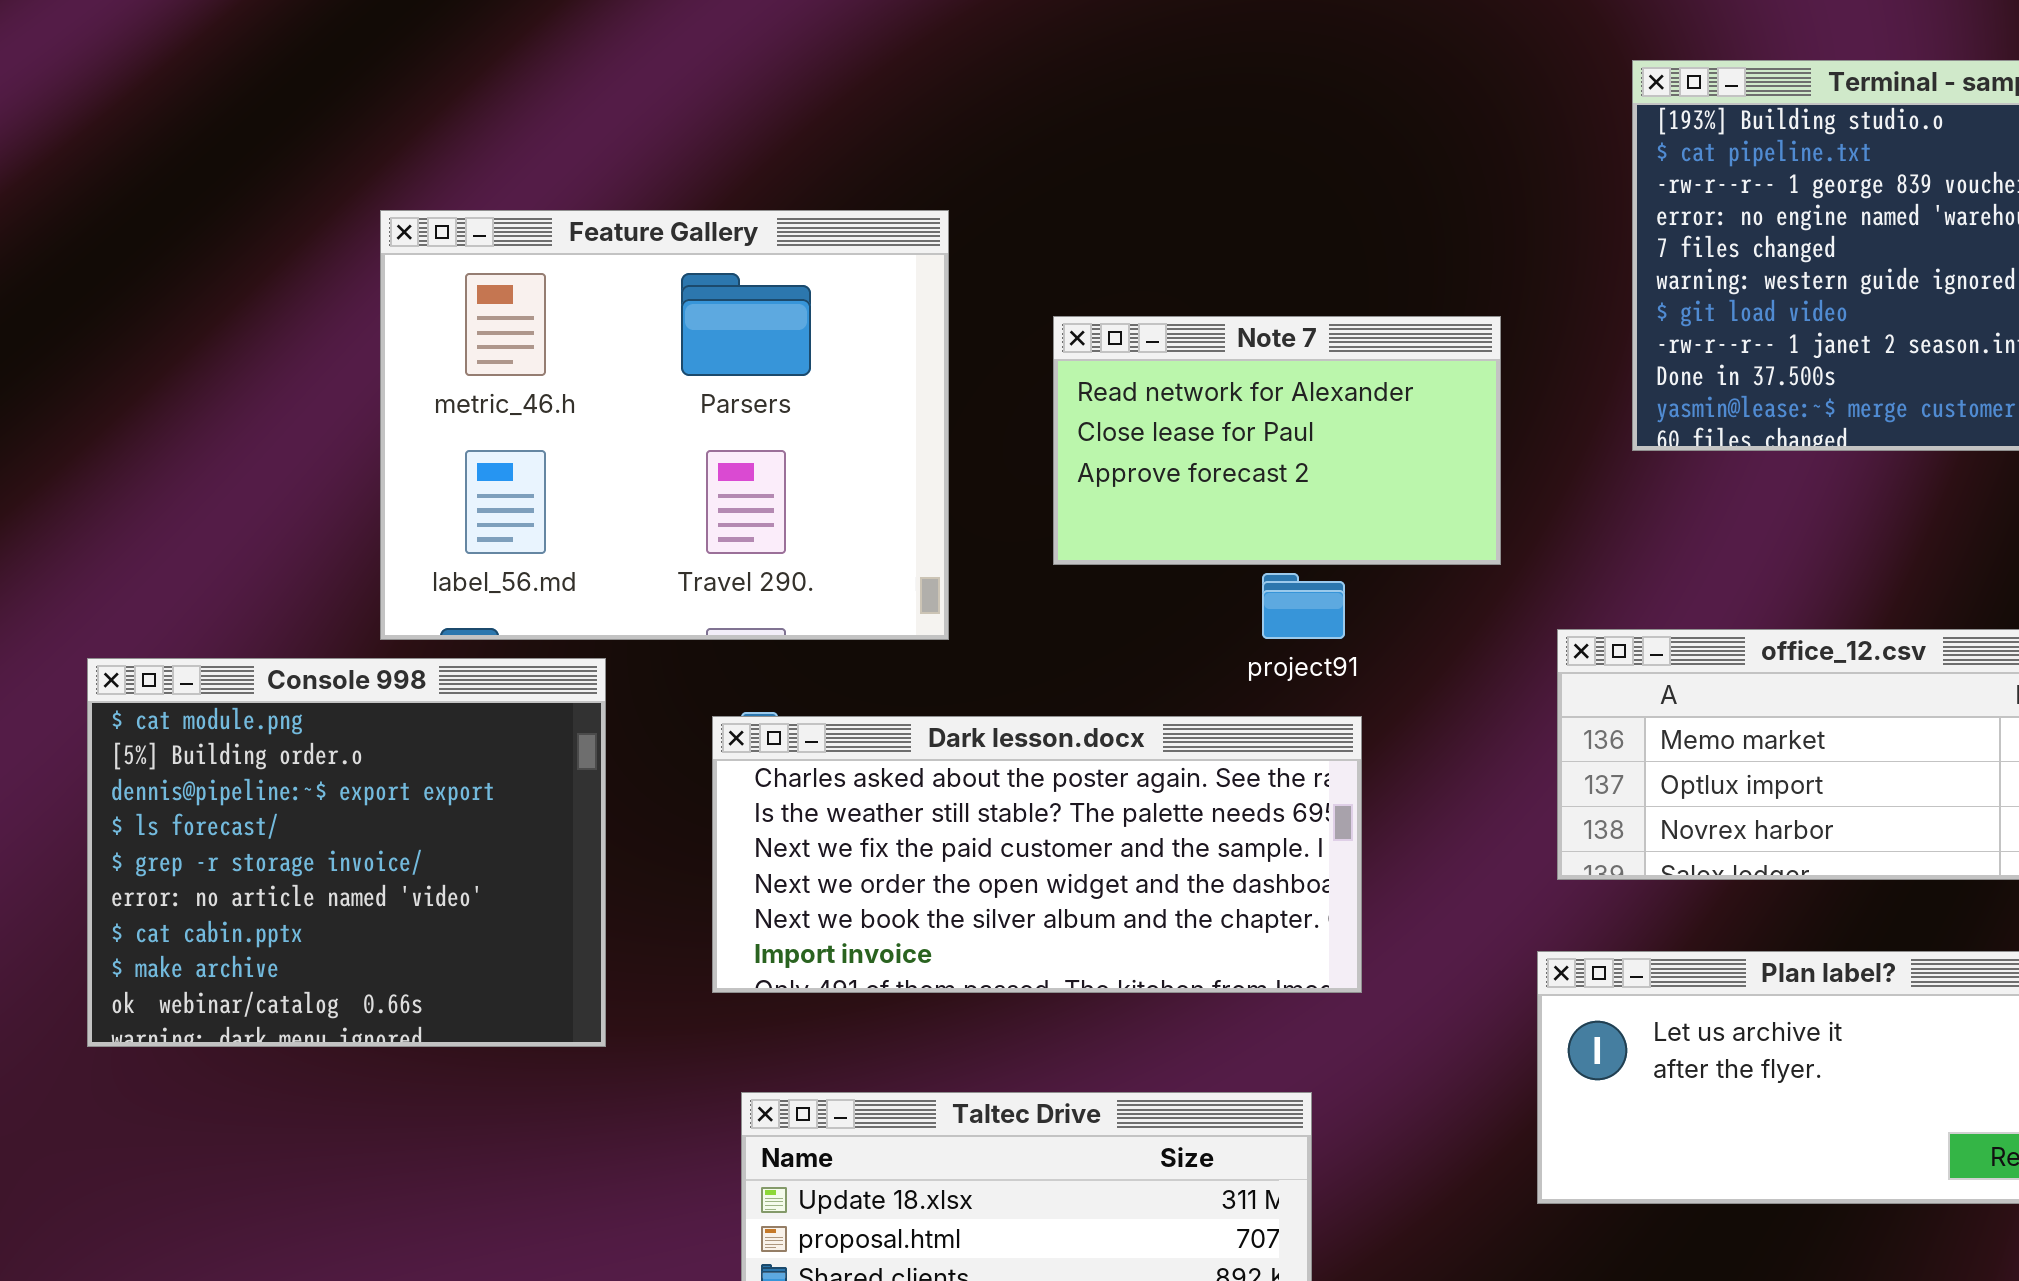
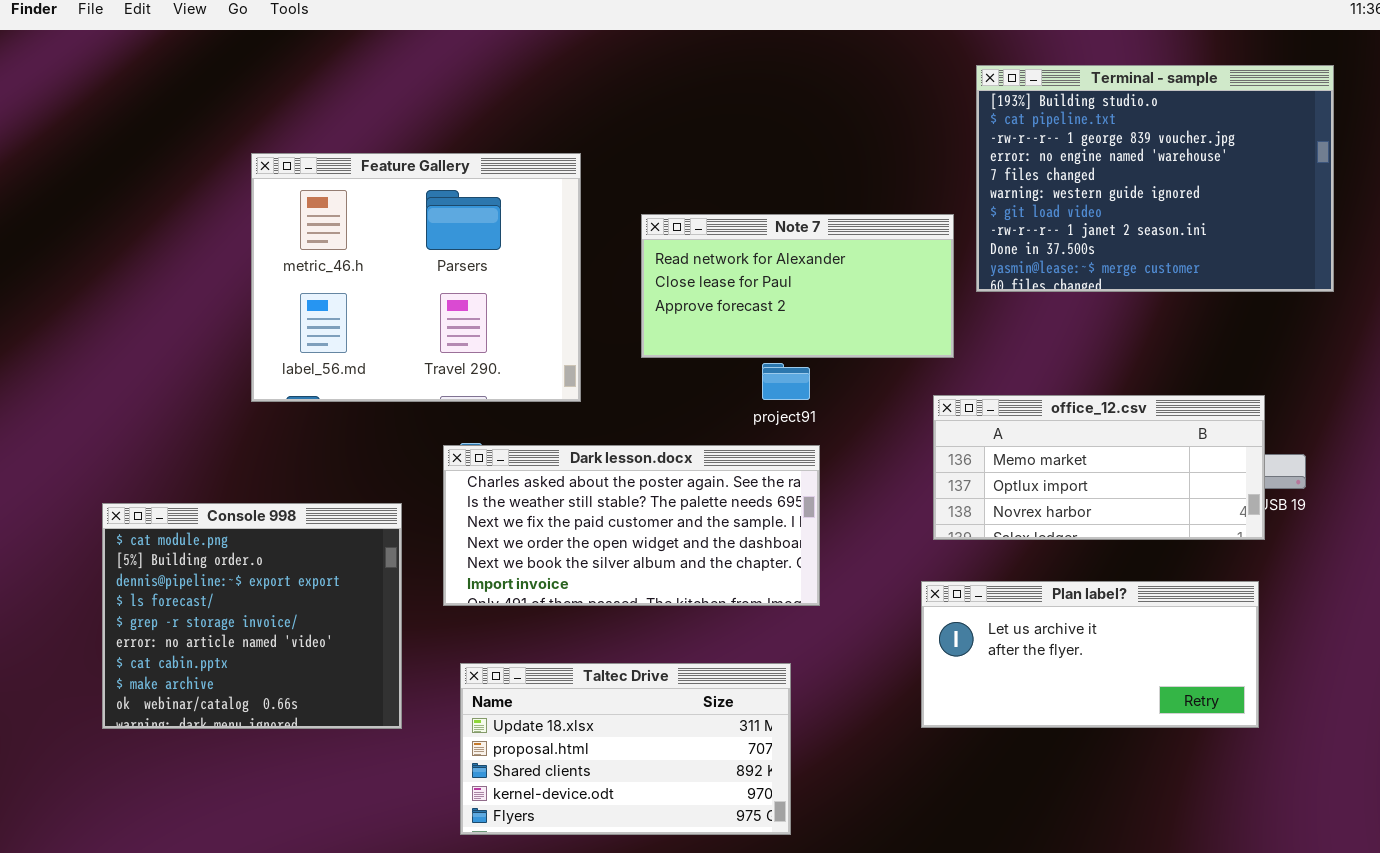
Note 7: [1053,316,1501,565] -> [641,214,954,358], resized
Console 998: [87,658,606,1047] -> [102,503,402,729], moved

